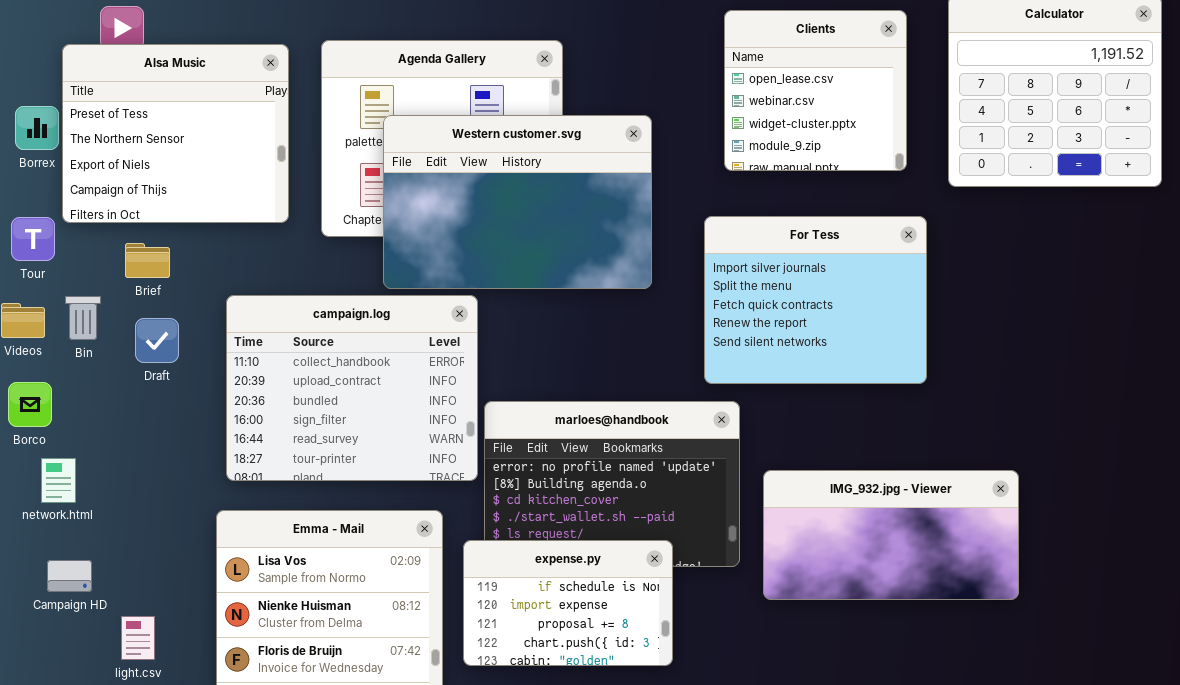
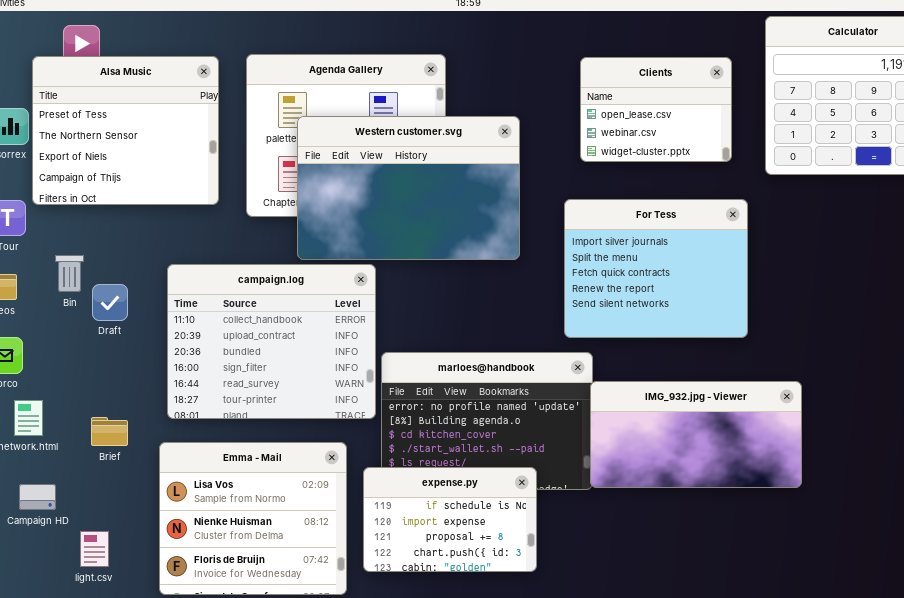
Clients: [724,10,907,171] -> [580,57,732,162], resized
Brief: [125,243,170,278] -> [91,417,128,446], moved
Bin: [65,296,101,340] -> [55,255,84,292], moved
IMG_932.jpg - Viewer: [763,470,1019,600] -> [590,381,802,488], moved

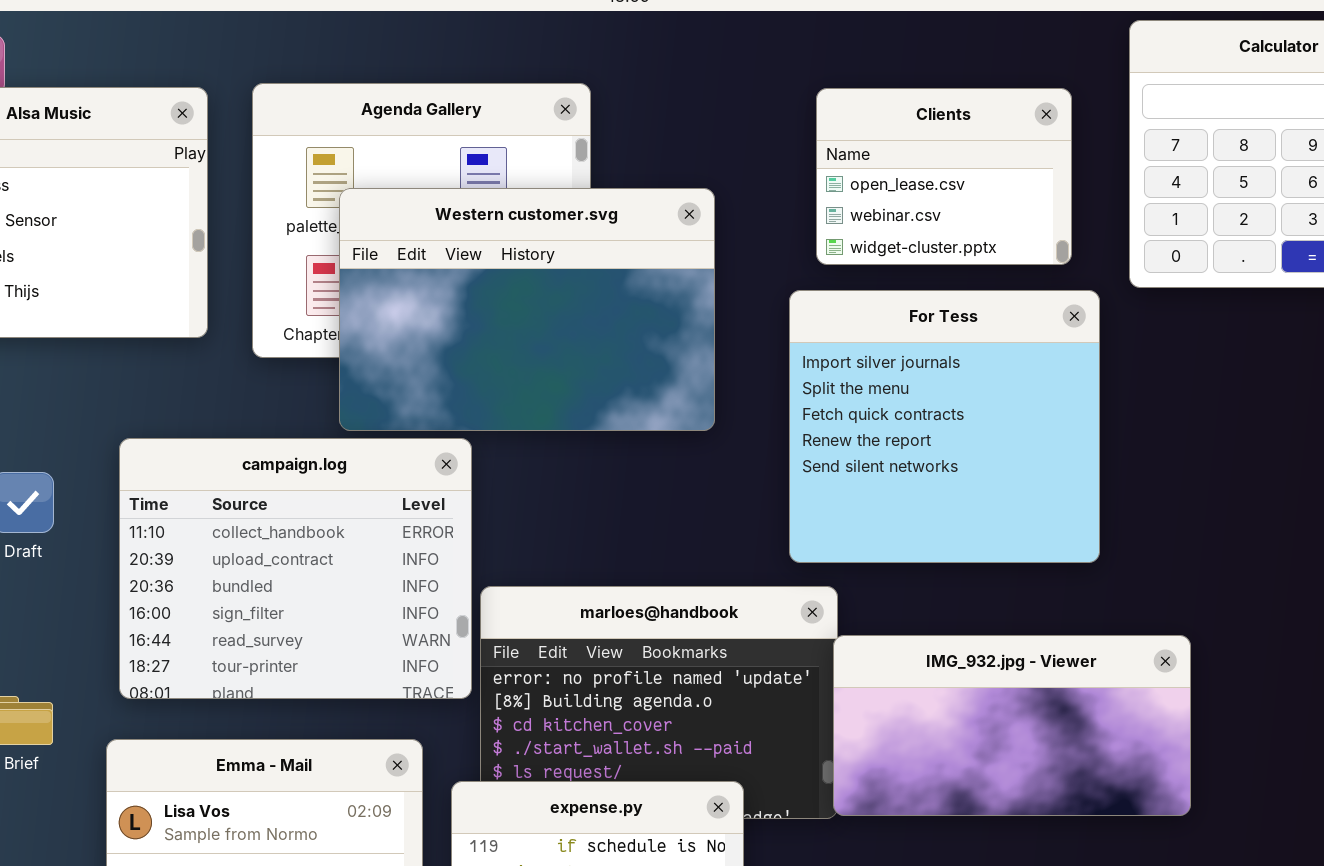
For Tess: [564,199,748,338] -> [789,290,1100,563], resized

